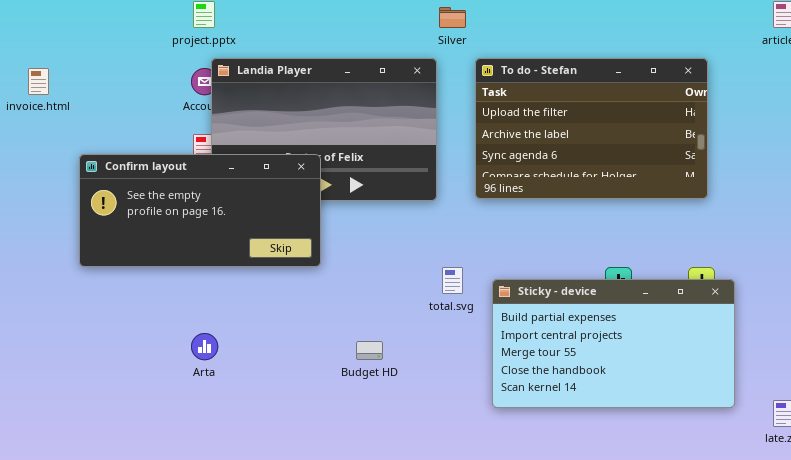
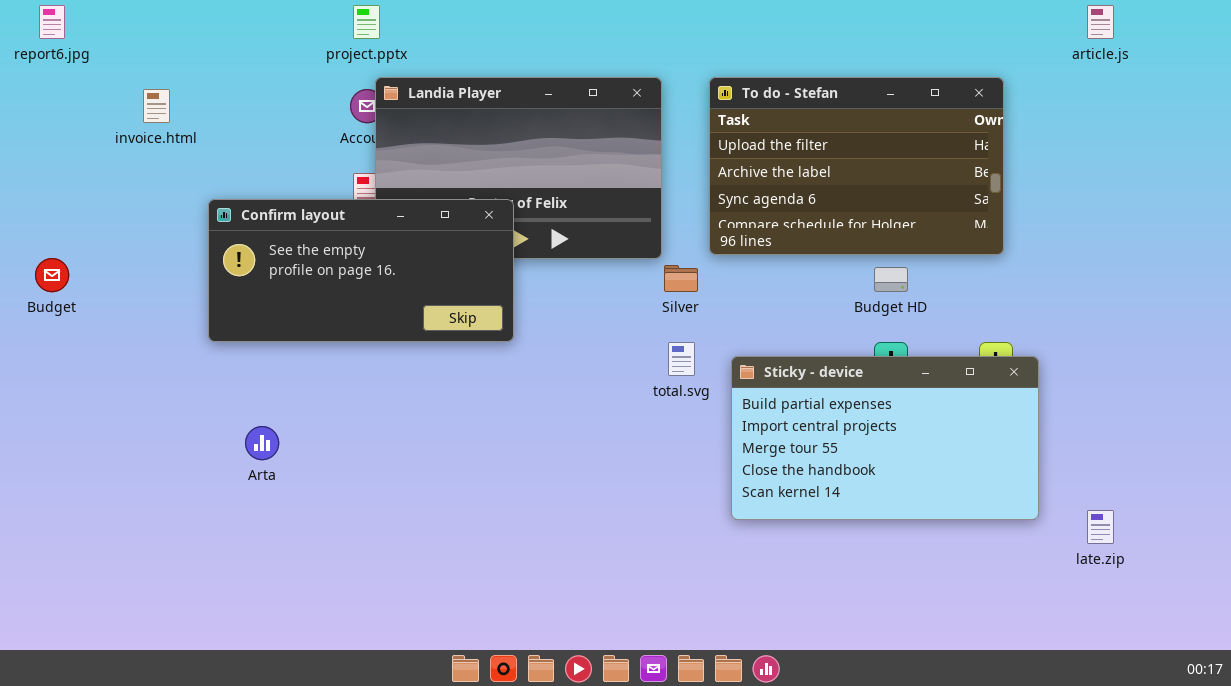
Silver: [439,7,466,28] -> [664,265,698,292], moved
Arta: [191,333,218,360] -> [245,426,279,460], moved
Budget HD: [356,341,383,360] -> [874,267,908,292], moved

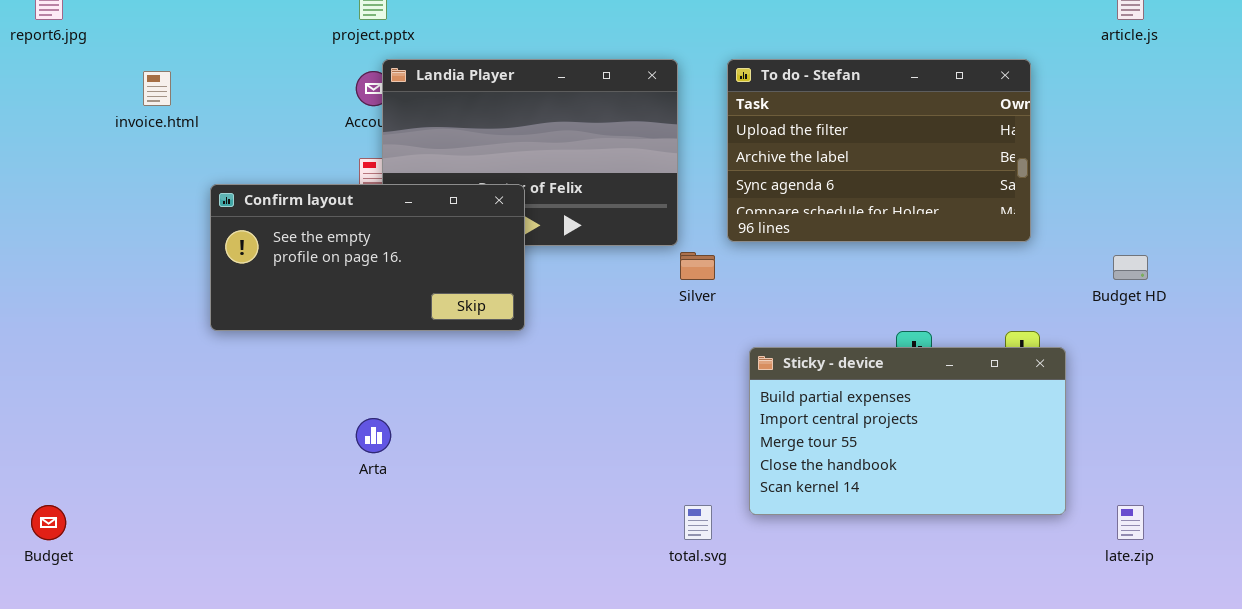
Budget: [35,258,69,292] -> [31,505,66,540], moved
Budget HD: [874,267,908,292] -> [1113,255,1148,280], moved
total.svg: [668,342,695,376] -> [684,505,712,540], moved
Arta: [245,426,279,460] -> [356,418,391,453], moved

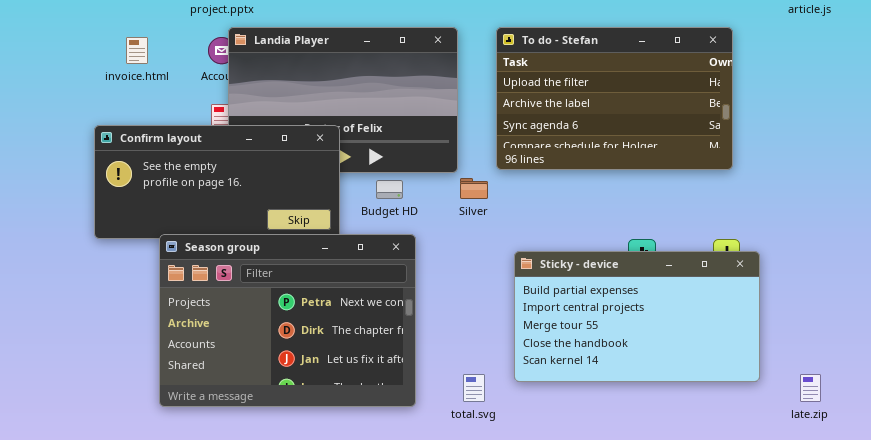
invoice.html: [143,71,171,106] -> [126,37,148,64], moved
Budget HD: [1113,255,1148,280] -> [376,180,403,199], moved
Season group: none -> [159,234,416,407], opened

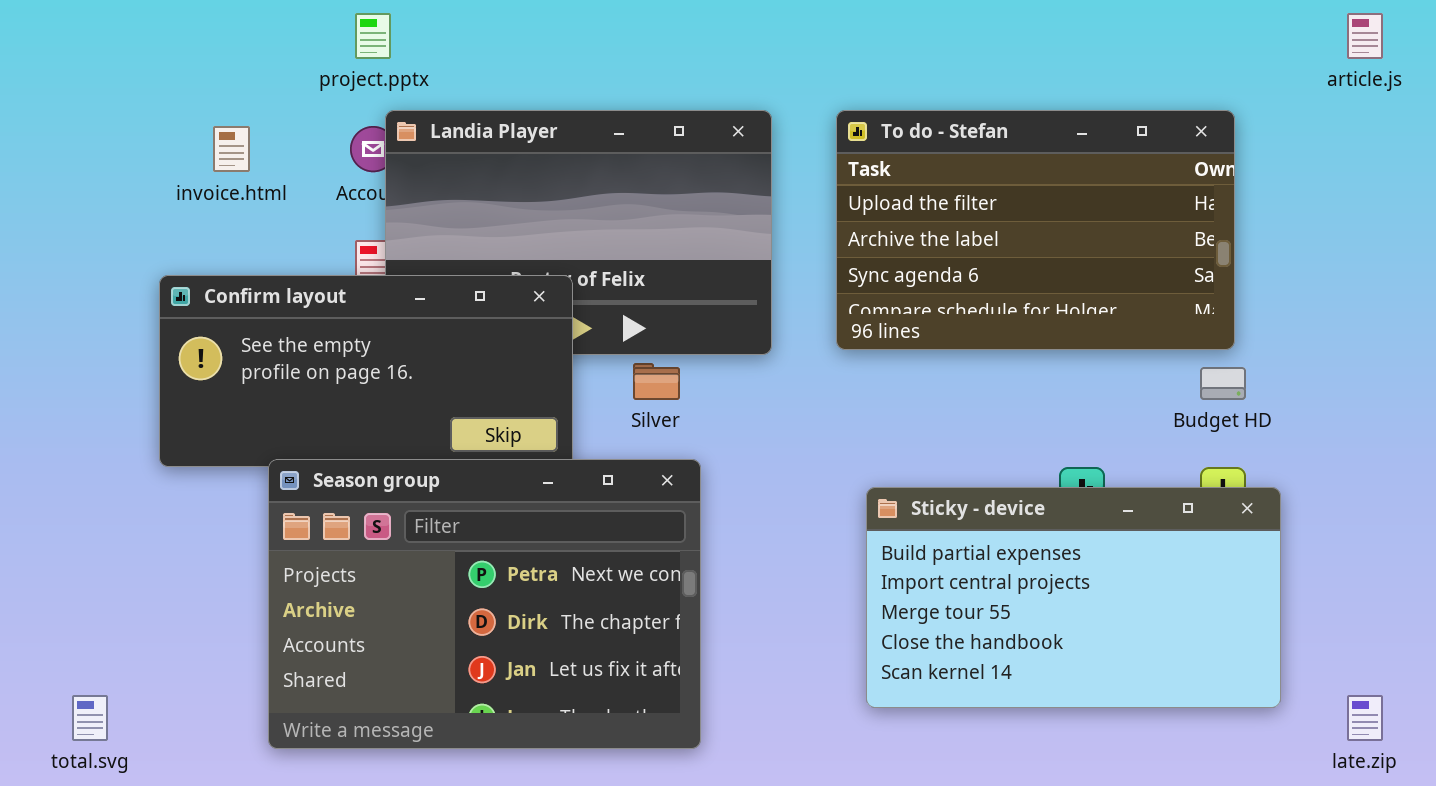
Silver: [460,178,488,199] -> [633,363,680,400], moved
Budget HD: [376,180,403,199] -> [1200,367,1246,400], moved
total.svg: [463,374,485,402] -> [72,695,108,741], moved

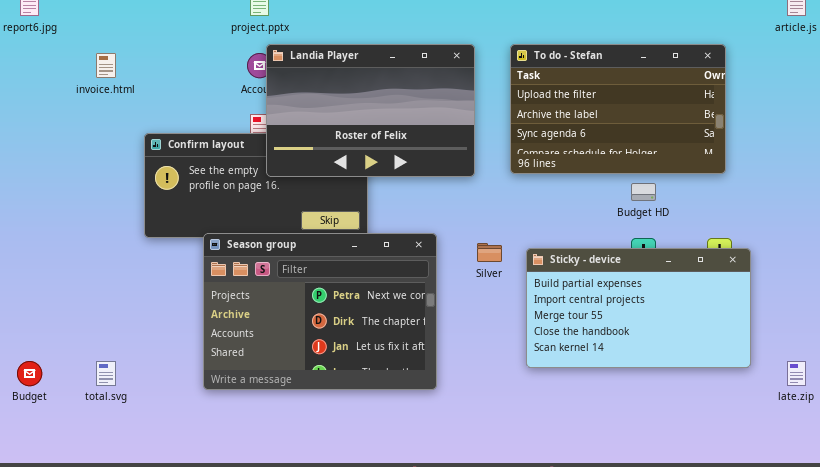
Landia Player: [385,110,772,355] -> [266,44,475,177], raised
invoice.html: [213,126,250,172] -> [96,53,116,78], moved
Silver: [633,363,680,400] -> [477,243,502,262], moved
Budget HD: [1200,367,1246,400] -> [631,183,656,201], moved

